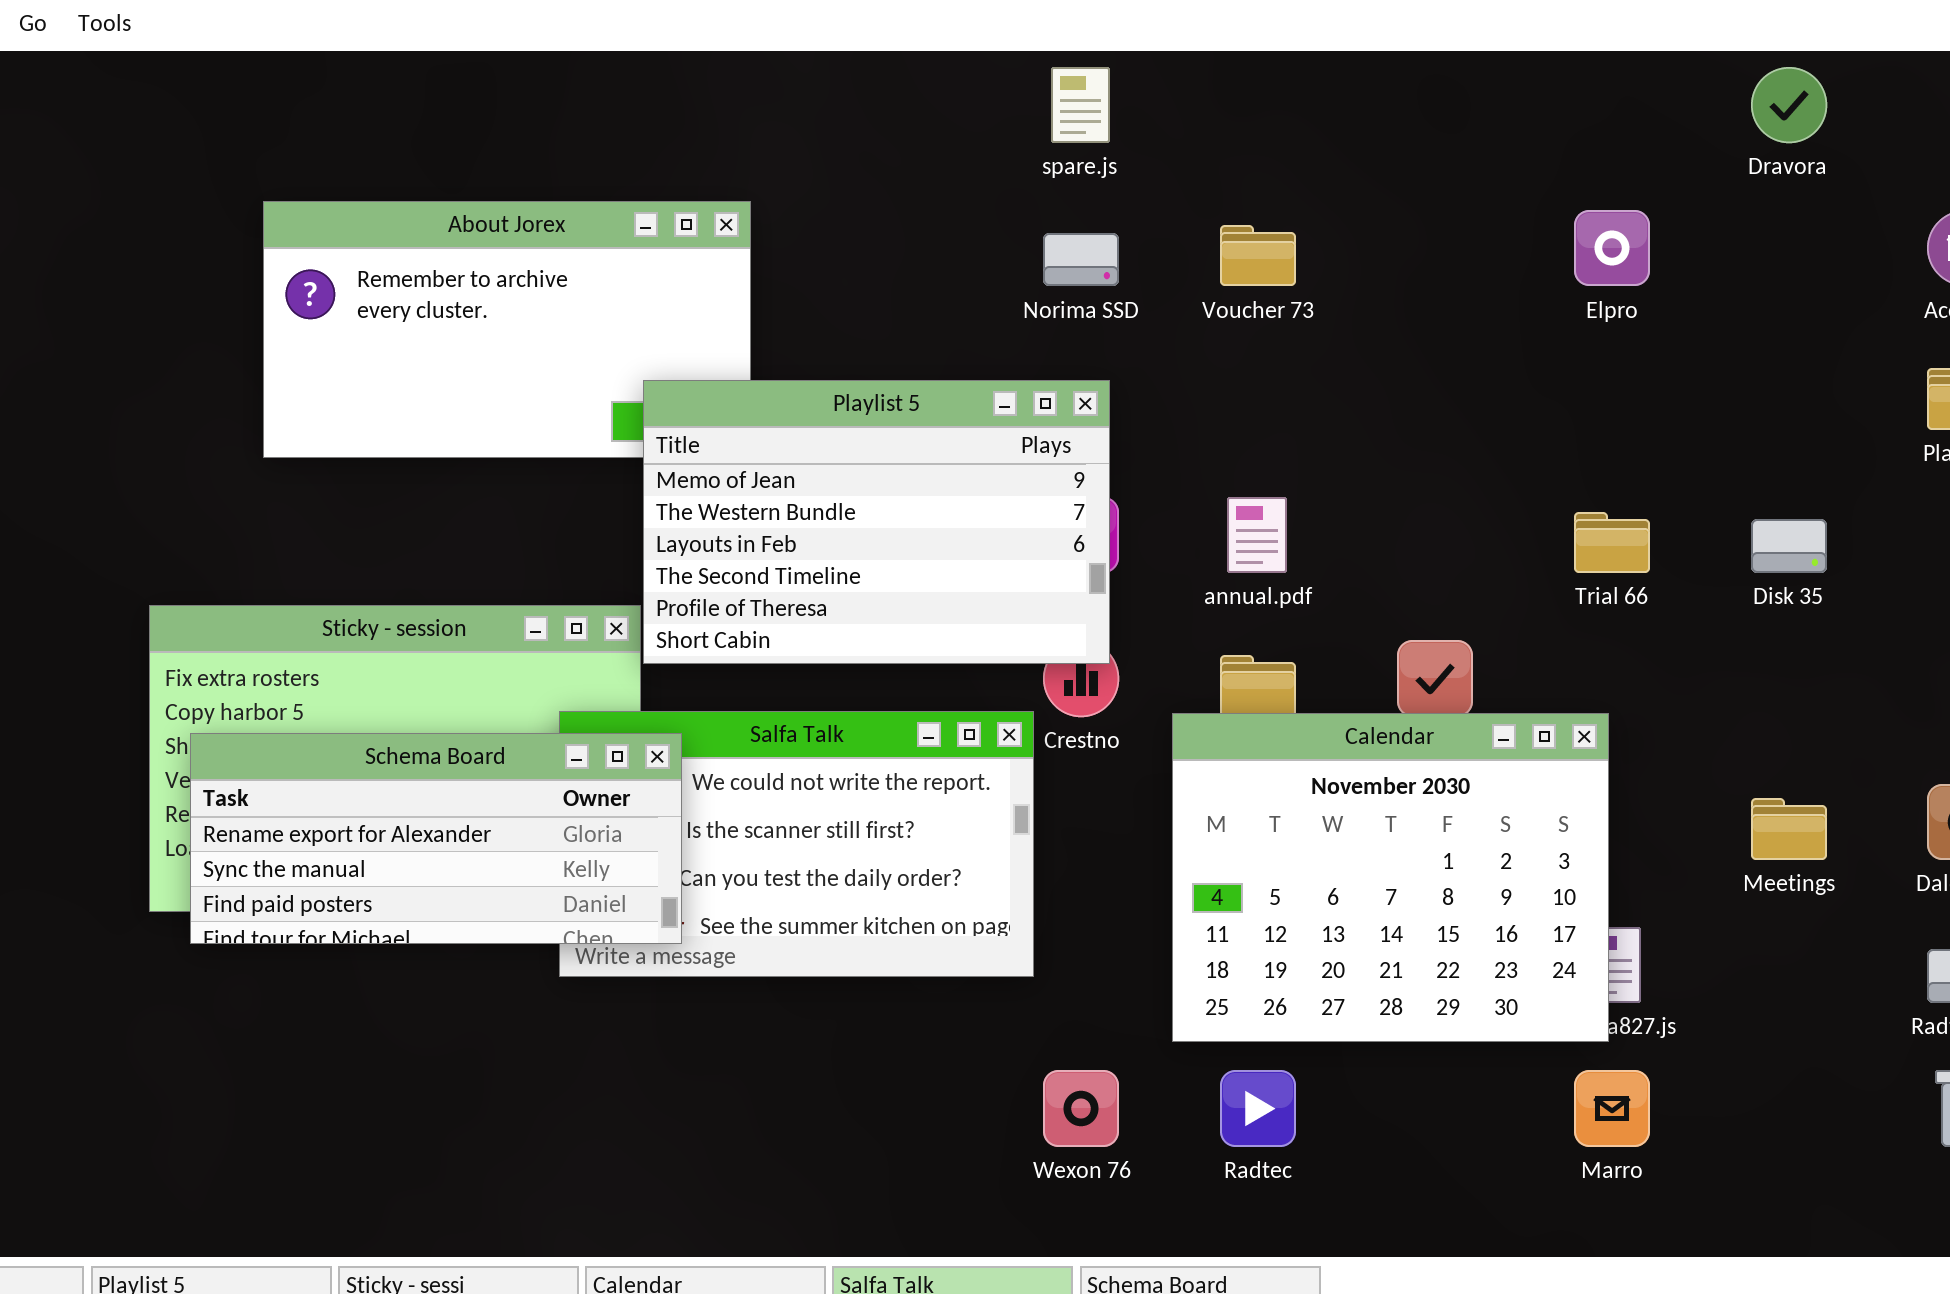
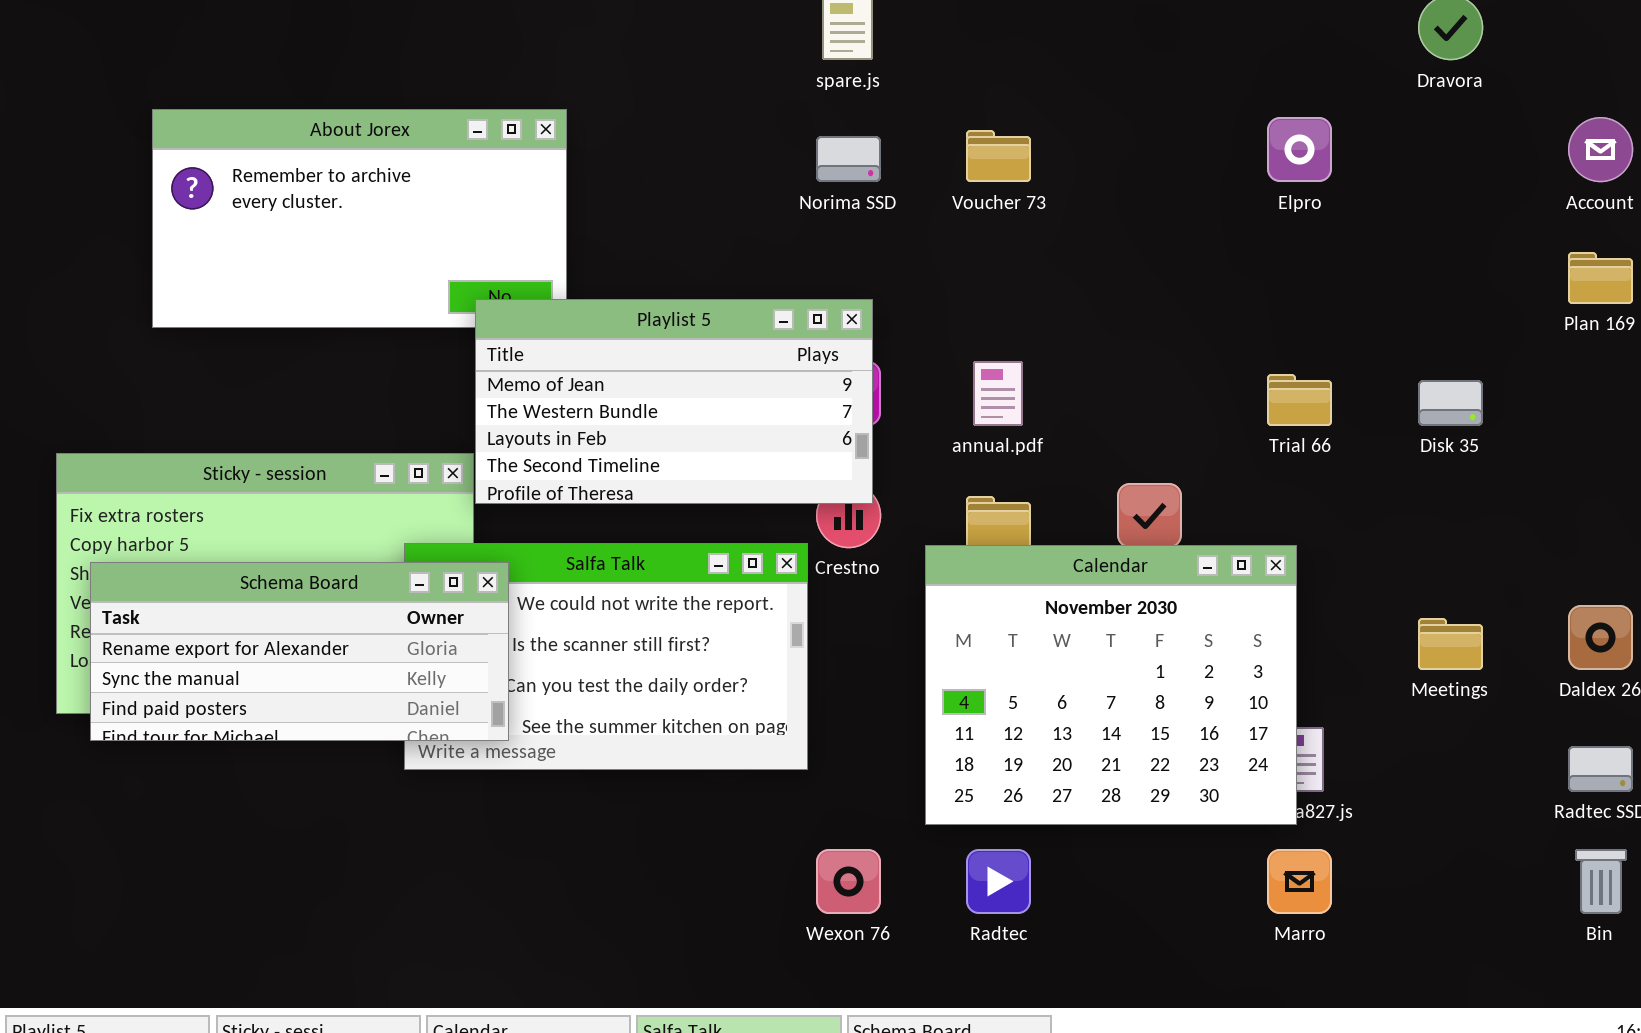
Playlist 5: [643,380,1110,664] -> [475,299,873,504], resized

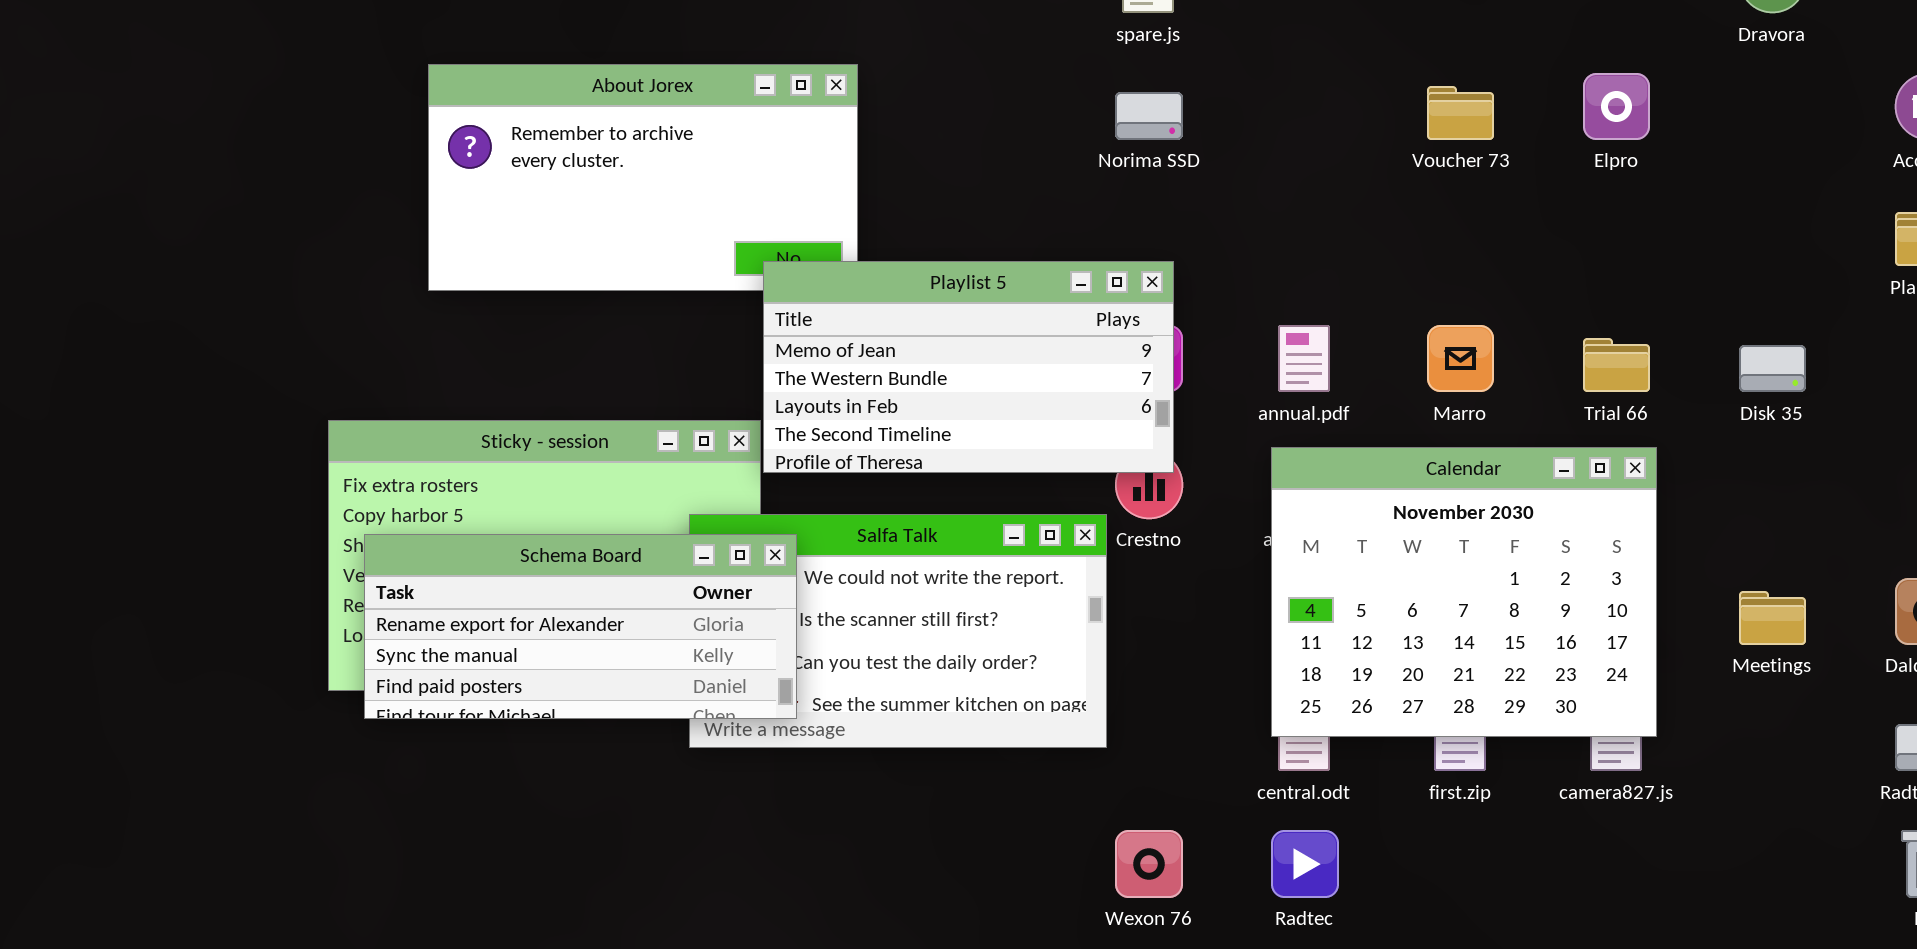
Voucher 73: [966,130,1031,182] -> [1427,86,1494,140], moved
Calendar: [925,545,1297,825] -> [1271,447,1657,737], moved
Marro: [1267,849,1332,914] -> [1427,325,1494,392], moved

